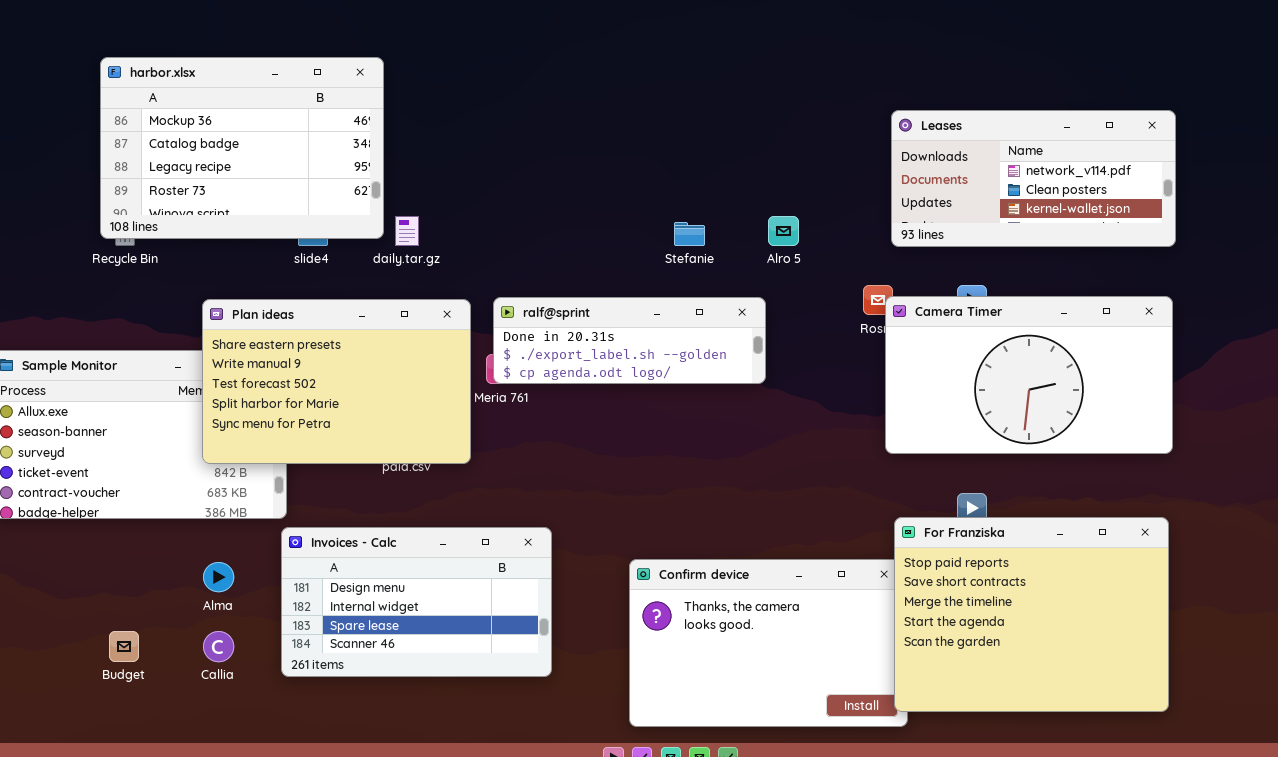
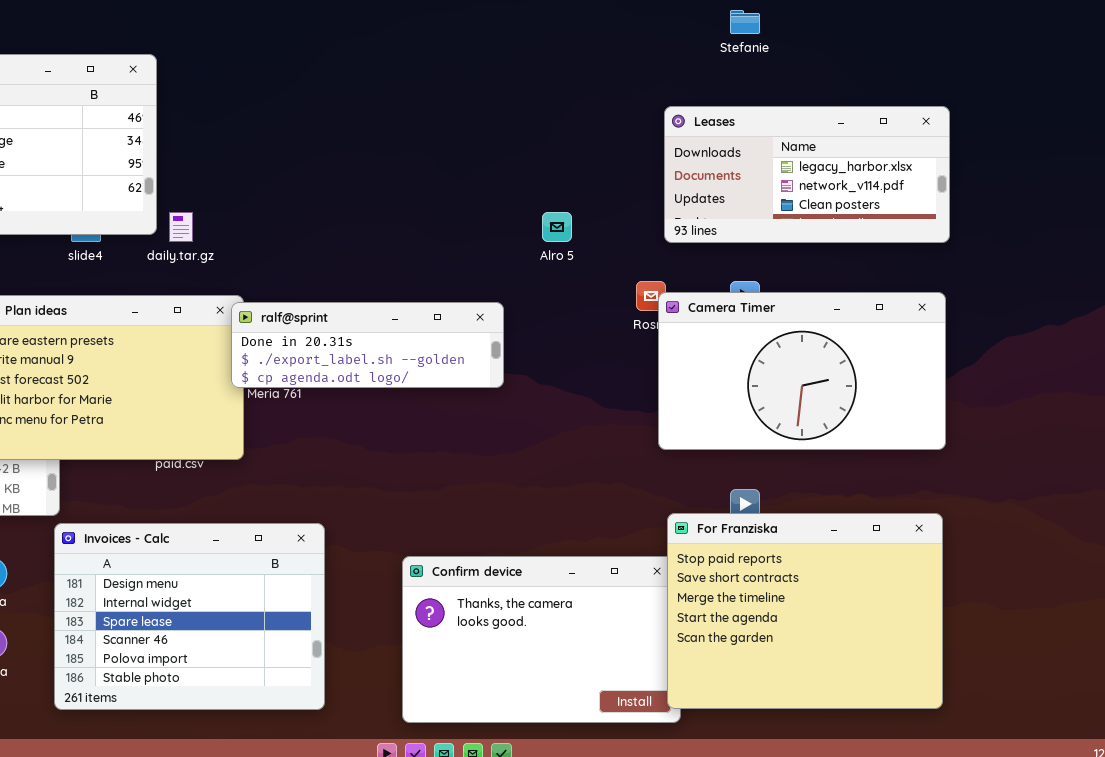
Leases: [891,110,1176,247] -> [664,106,950,243], scrolled up 1 row
Stefanie: [674,222,705,246] -> [730,10,760,34], moved
ralf@sprint: [493,297,766,384] -> [231,302,504,388], moved
Invoices - Calc: [281,527,552,677] -> [54,523,325,710], resized

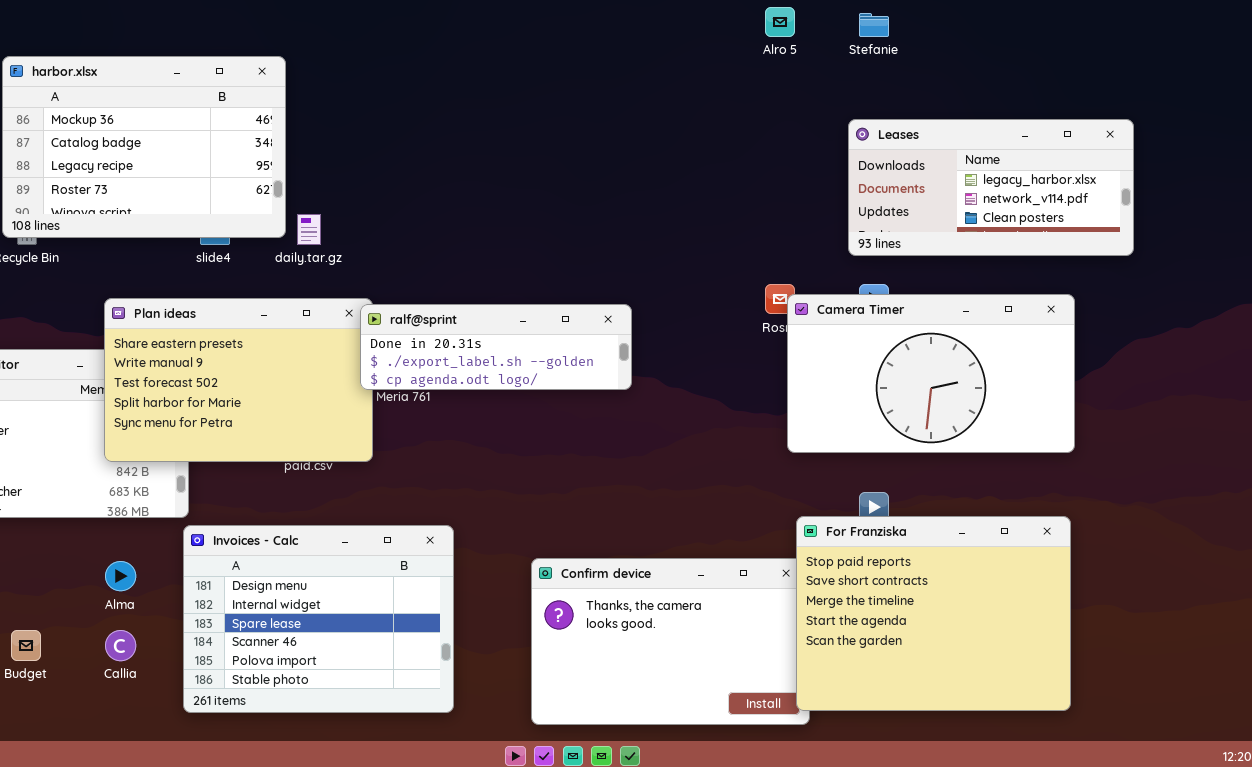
Leases: [664,106,950,243] -> [848,119,1134,256], moved
Alro 5: [542,212,572,242] -> [765,7,795,37], moved

